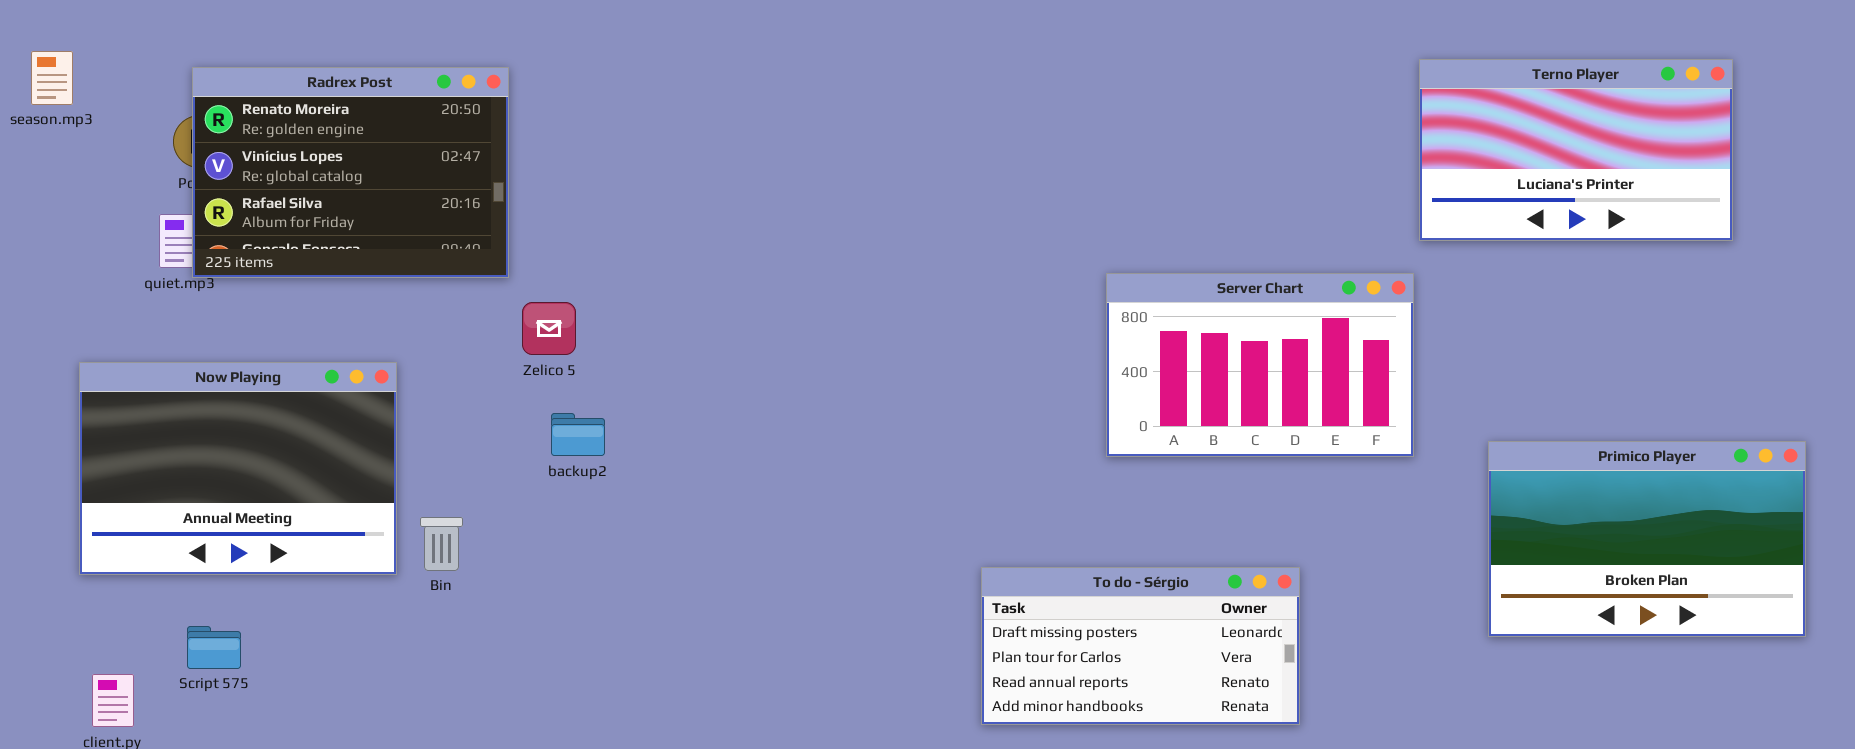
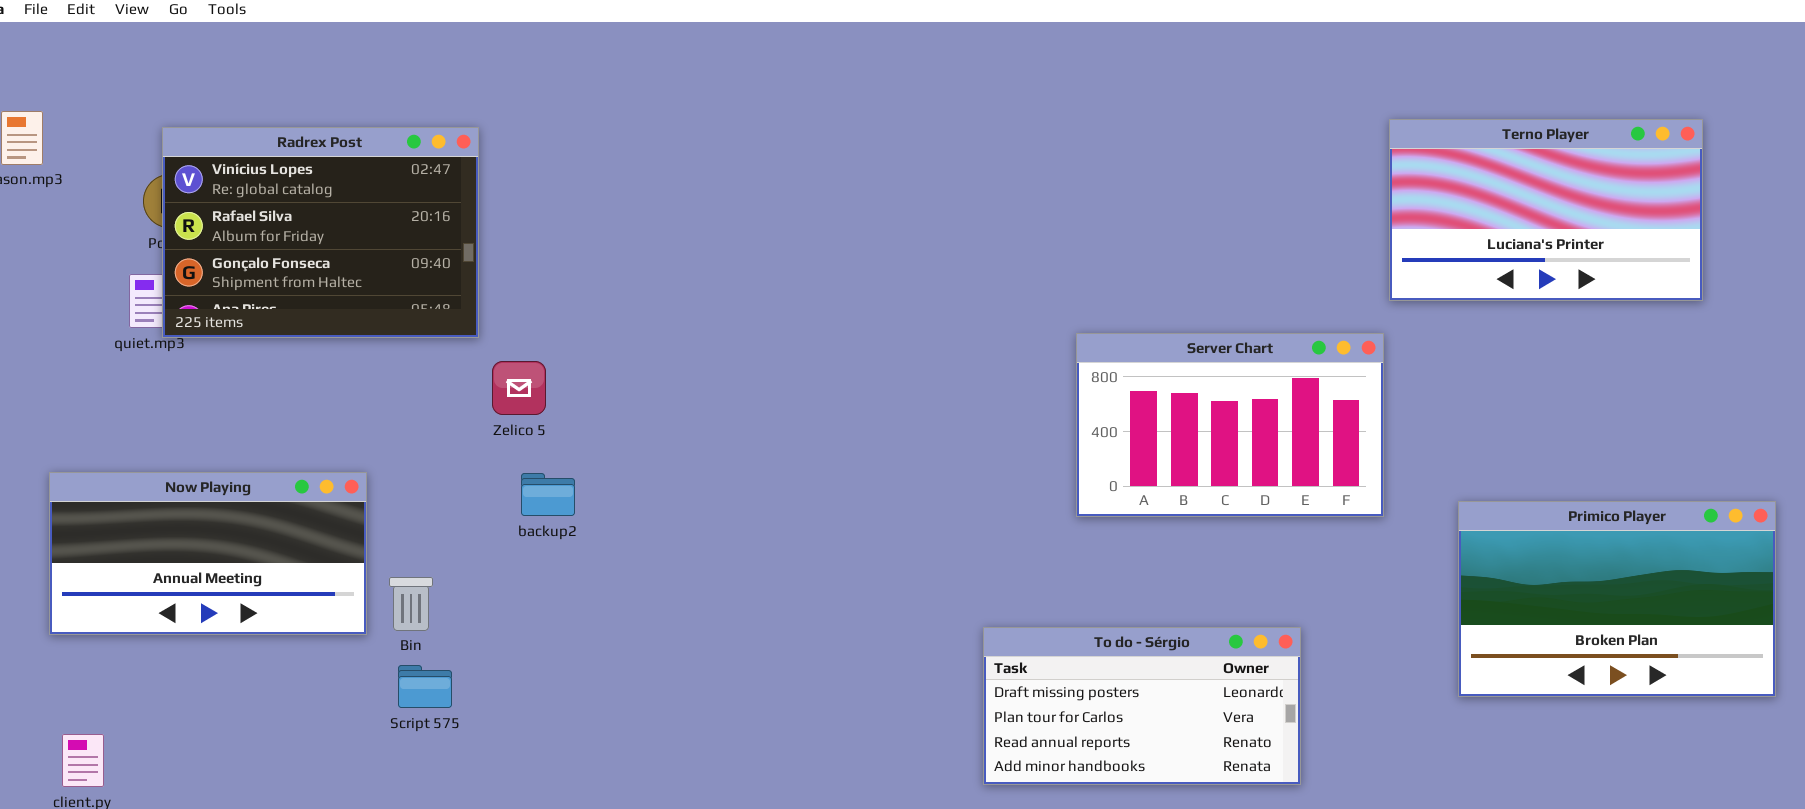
Radrex Post: [192,67,509,278] -> [162,127,479,338], scrolled down 1 row
Now Playing: [79,362,397,575] -> [49,472,367,635], resized
To do - Sérgio: [981,567,1300,725] -> [983,627,1301,785], moved
Script 575: [187,626,241,669] -> [398,665,452,708], moved

